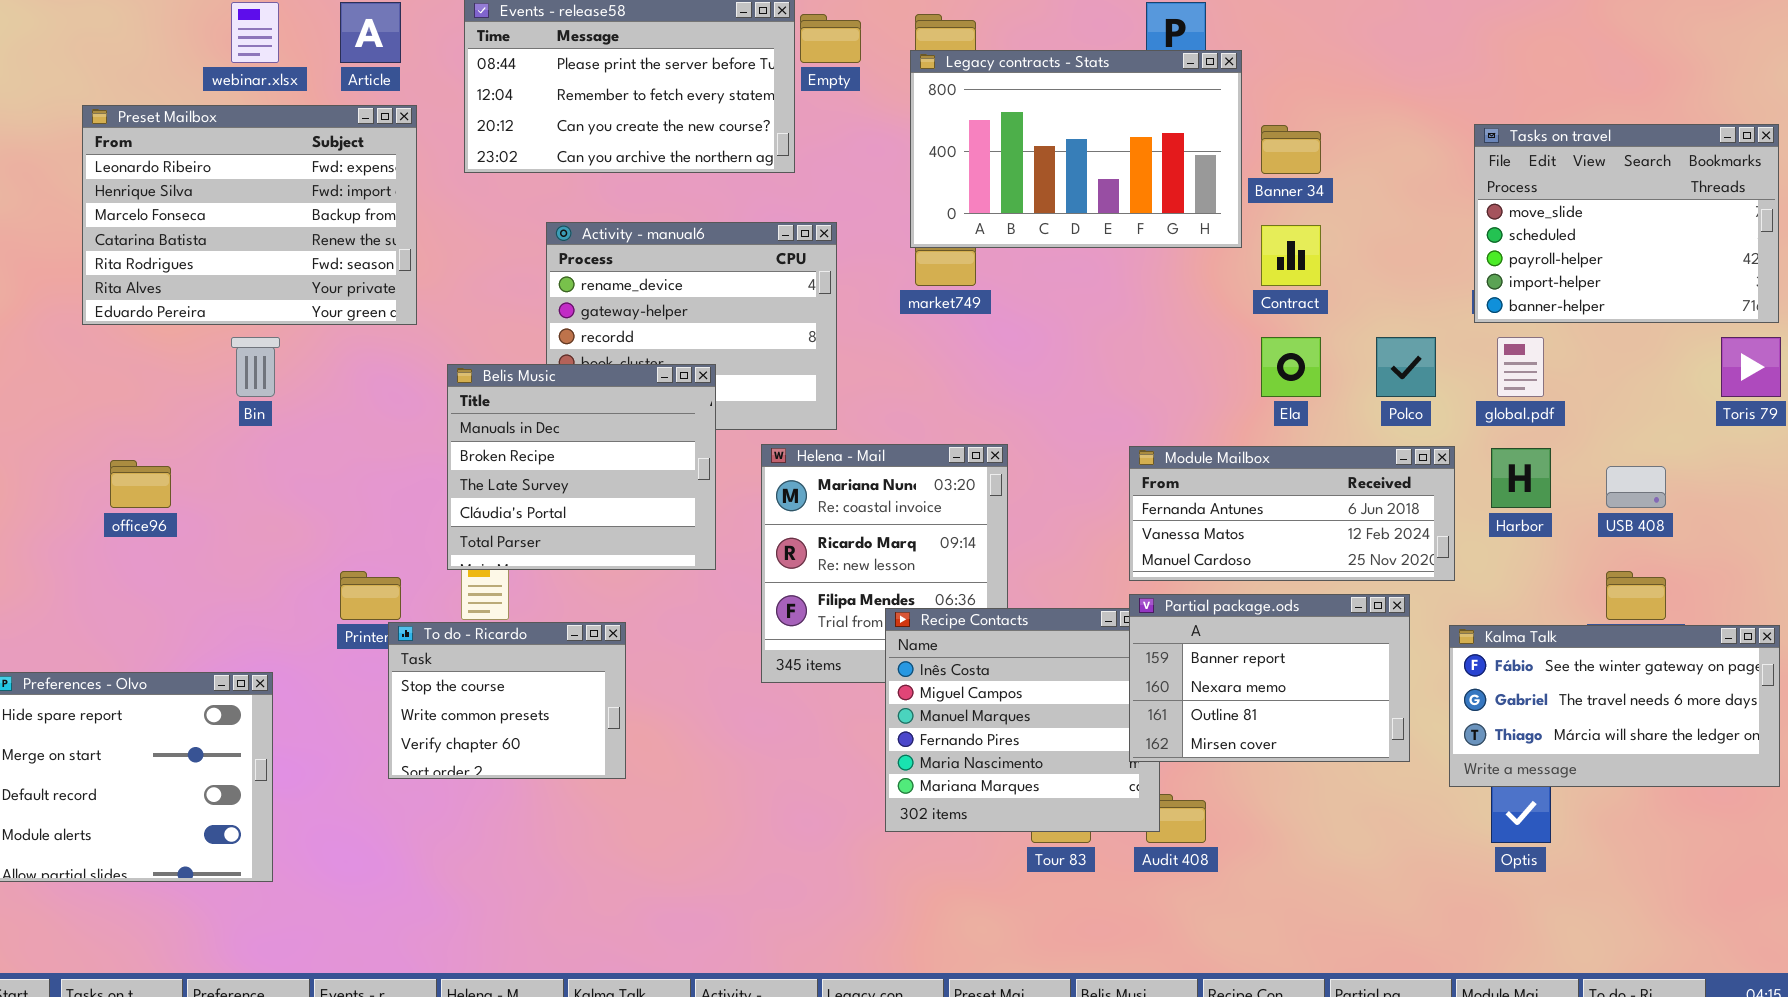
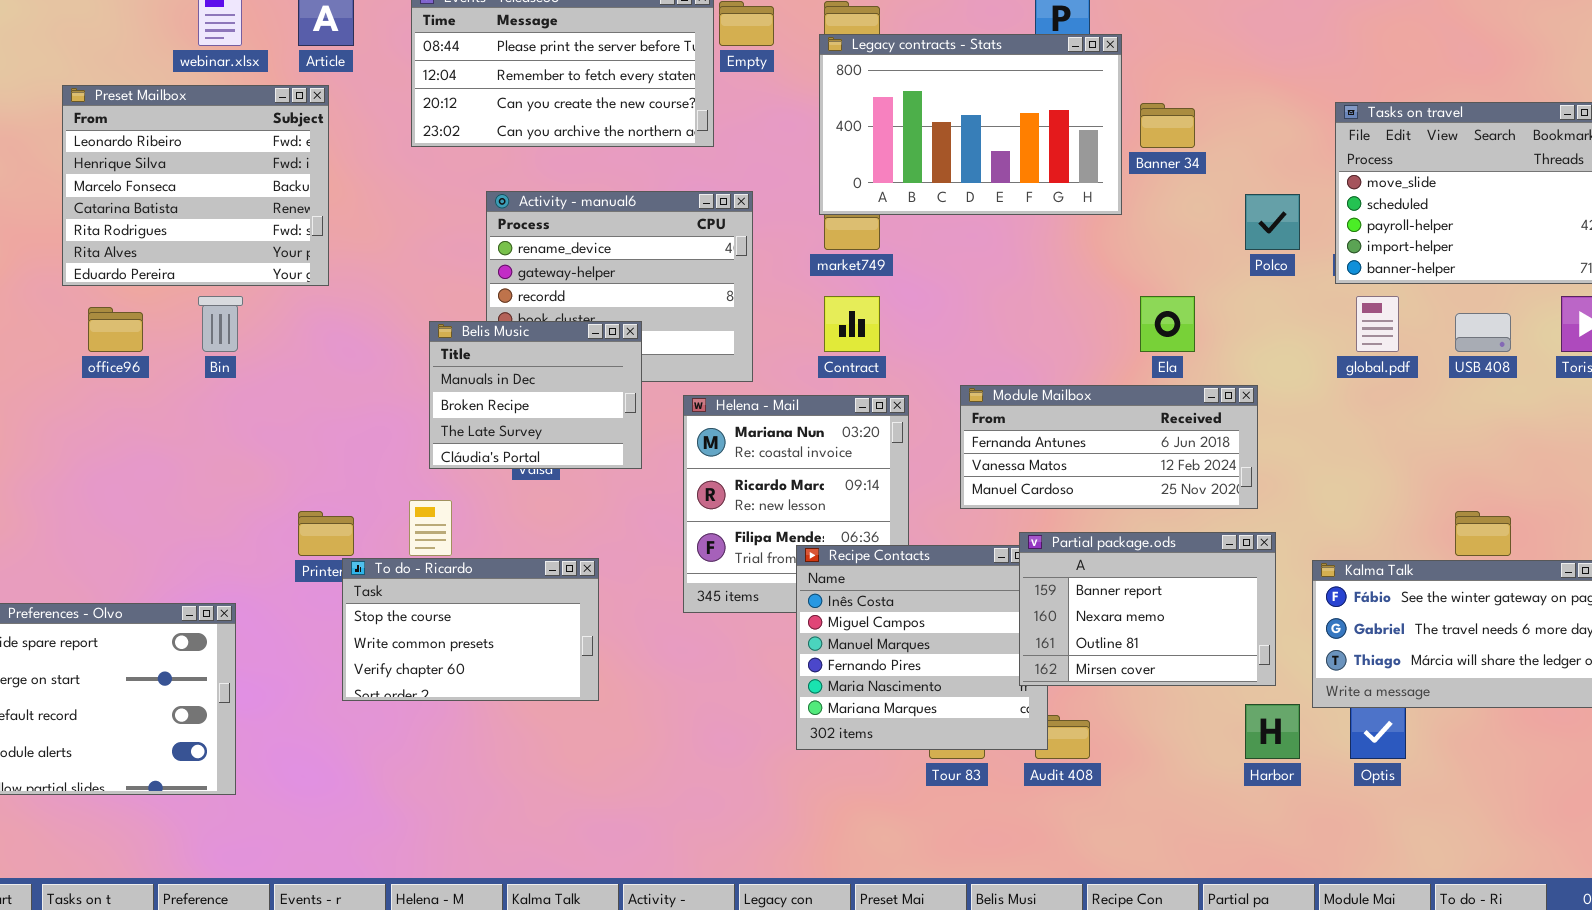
Preset Mailbox: [82,105,417,325] -> [62,85,329,286], resized
Contract: [1261,225,1321,286] -> [824,296,880,352], moved
Polco: [1376,337,1436,397] -> [1245,194,1300,250], moved
Belis Music: [447,364,716,570] -> [429,321,642,469], resized
Module Mailbox: [1129,446,1455,581] -> [960,385,1258,509], moved
Harbor: [1491,448,1551,508] -> [1245,704,1300,759], moved
office96: [110,460,171,508] -> [88,307,143,352], moved
USB 408: [1606,466,1666,508] -> [1455,313,1511,352], moved
To do - Ricardo: [388,622,626,779] -> [342,558,599,701], resized

